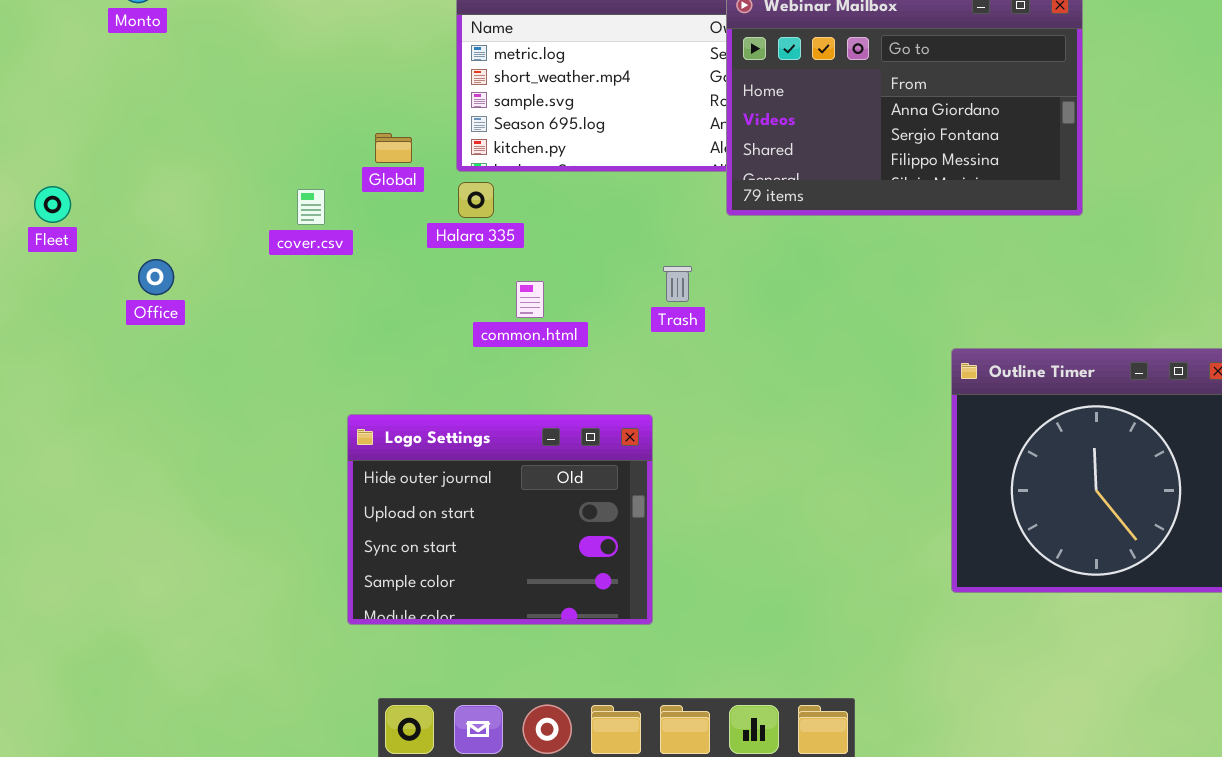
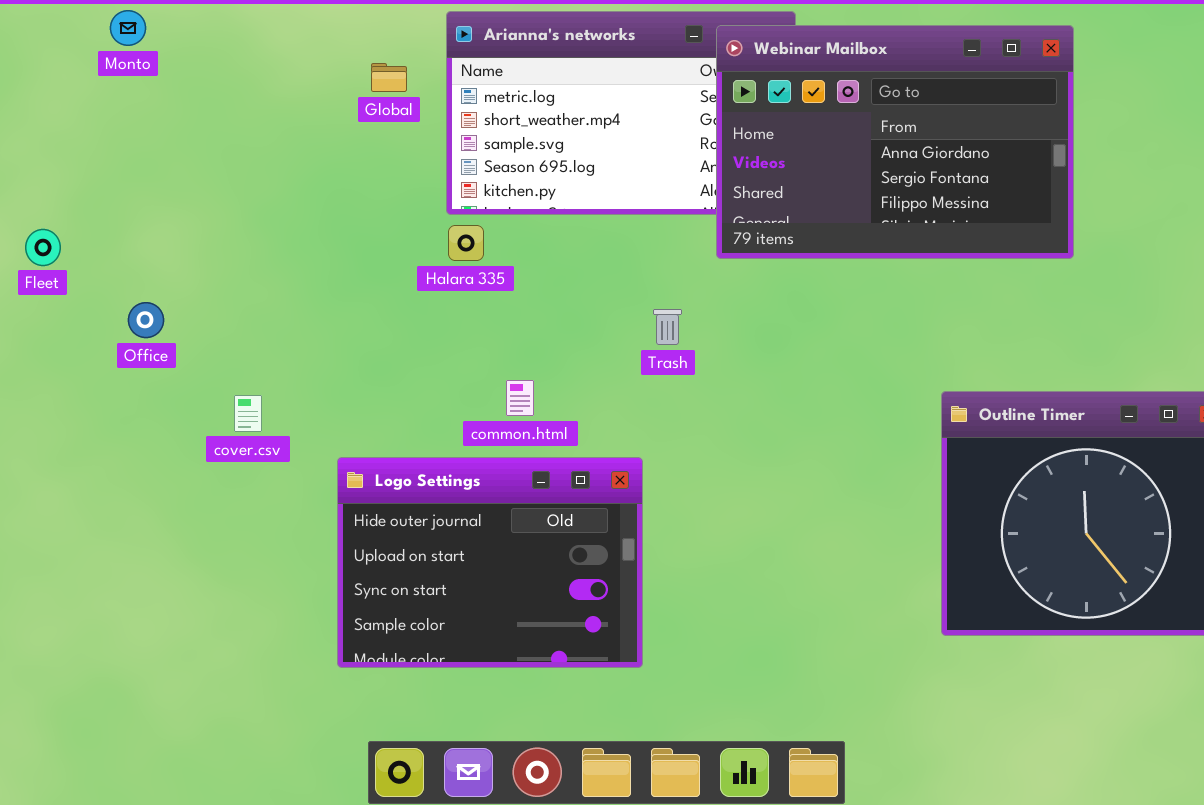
Global: [375,133,412,163] -> [371,63,407,92], moved
cover.csv: [297,189,325,225] -> [234,395,262,432], moved
common.html: [516,281,544,318] -> [506,380,534,416], moved

